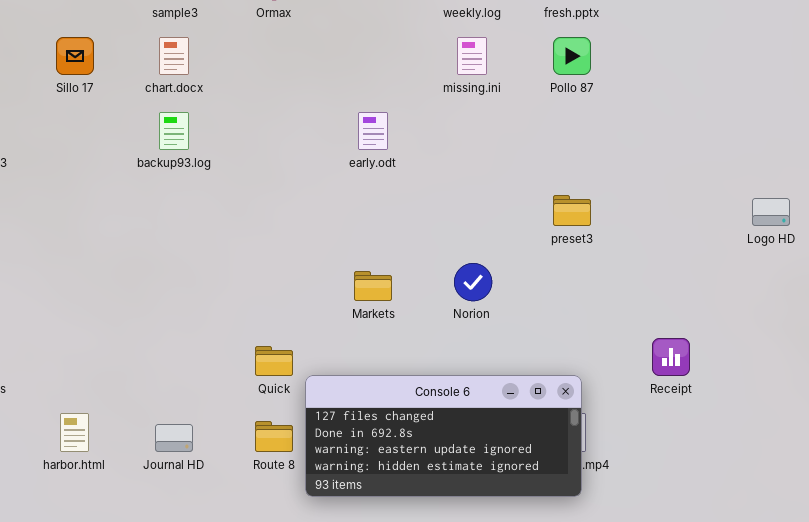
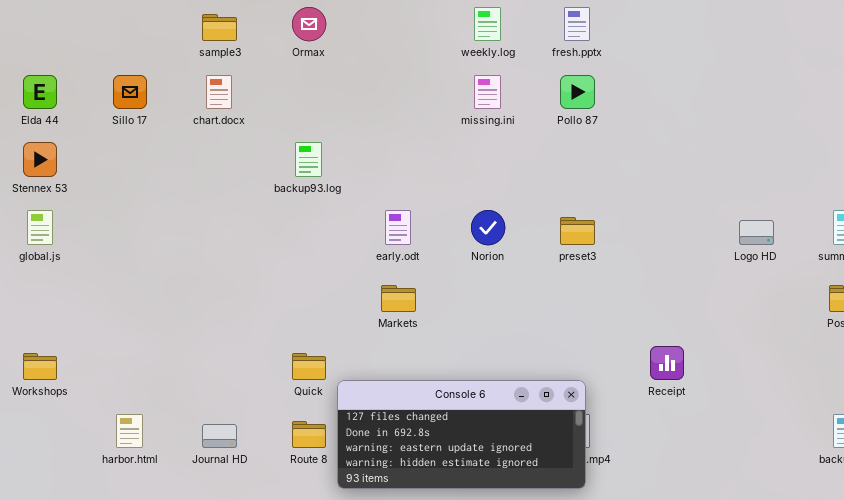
backup93.log: [159,112,189,150] -> [295,142,322,177], moved
early.odt: [358,112,388,150] -> [385,210,411,245], moved
Norion: [454,263,492,301] -> [471,210,505,245], moved

